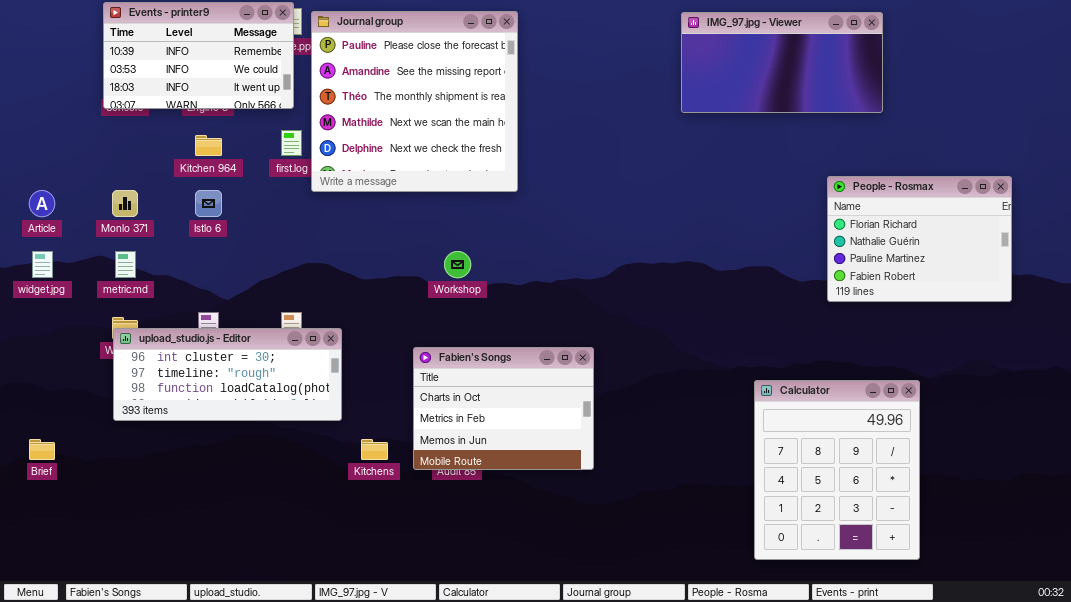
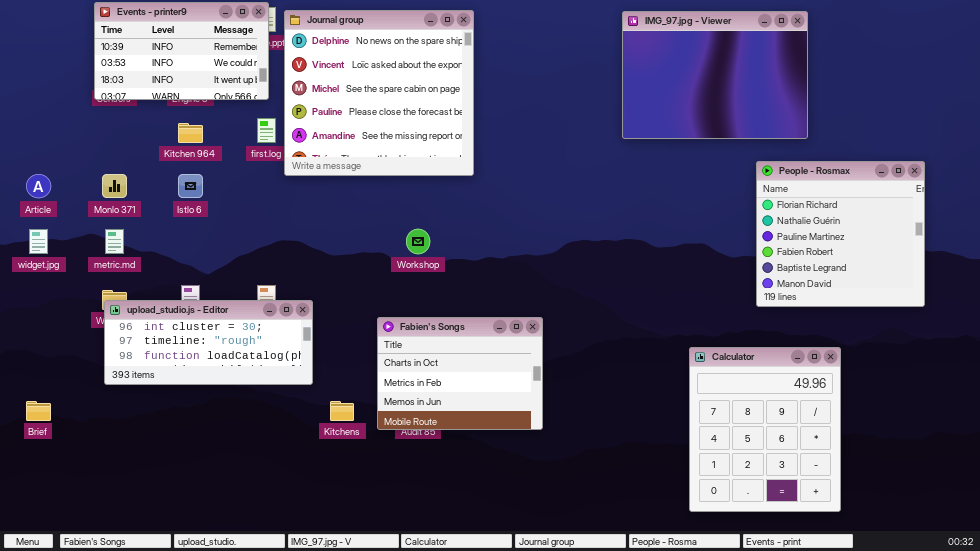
Journal group: [311,11,518,192] -> [284,10,474,176], scrolled up 3 rows
IMG_97.jpg - Viewer: [681,12,883,113] -> [622,11,808,139], resized
People - Rosmax: [827,176,1012,302] -> [756,161,925,307], resized

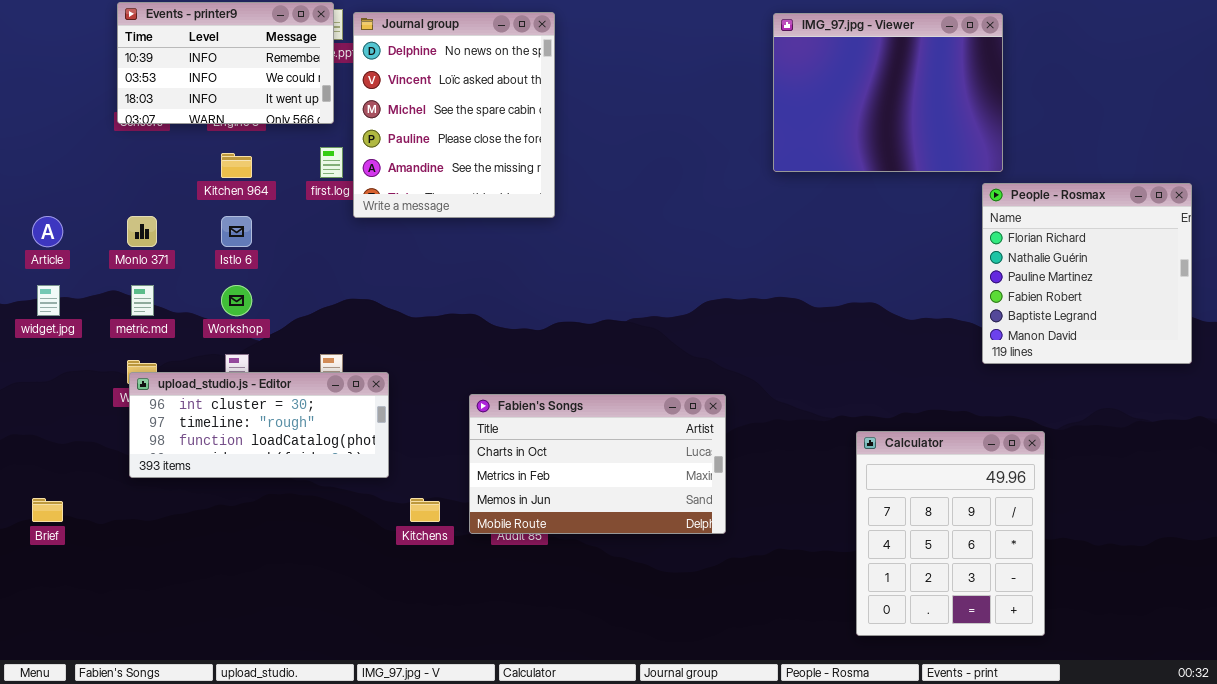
Journal group: [284,10,474,176] -> [353,12,555,218], resized
People - Rosmax: [756,161,925,307] -> [982,183,1192,364], moved
Workshop: [406,229,430,254] -> [221,285,252,316], moved
Fabien's Songs: [377,317,543,430] -> [469,394,726,534], resized

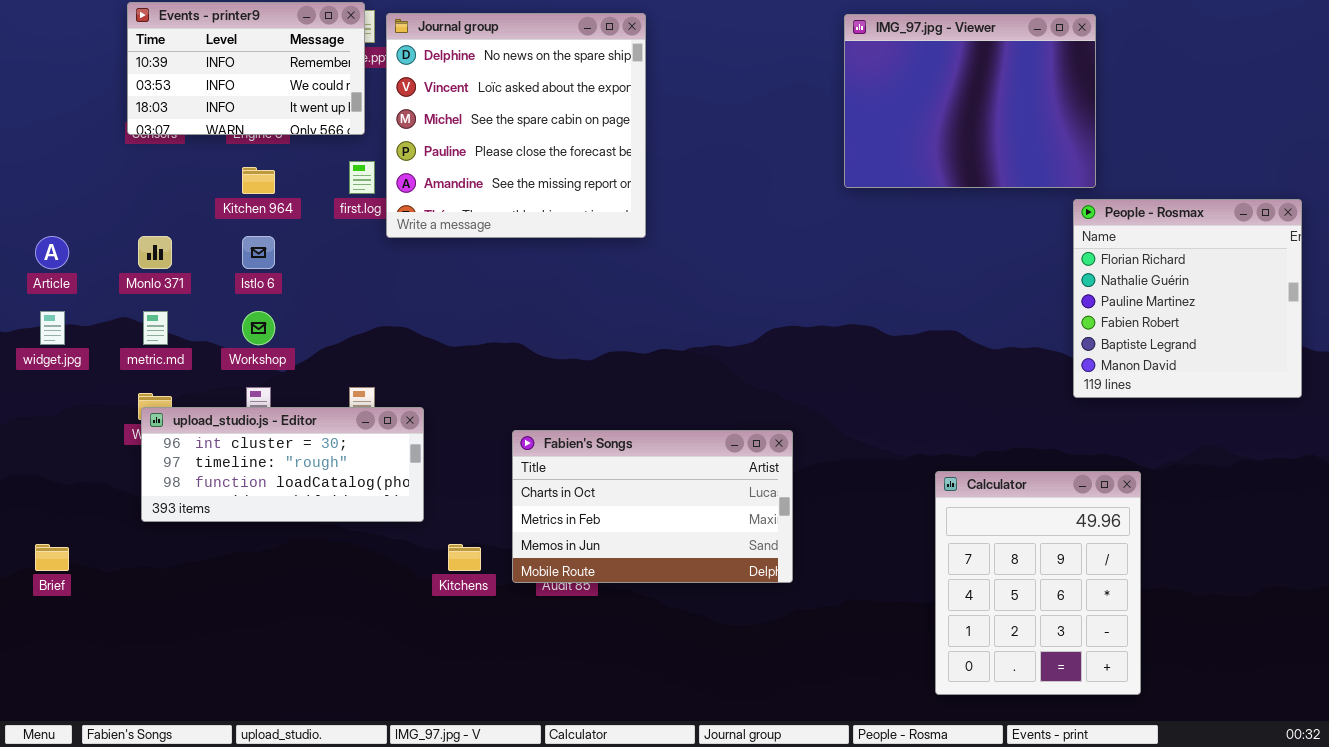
Journal group: [353,12,555,218] -> [386,13,646,238], resized

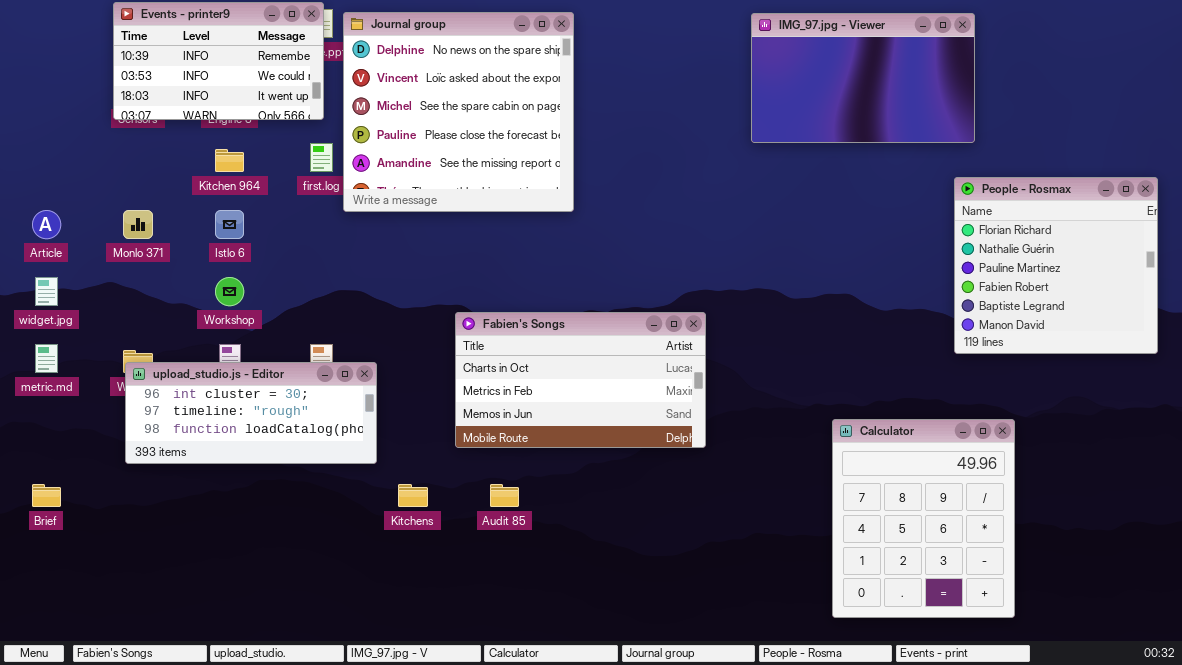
IMG_97.jpg - Viewer: [844,14,1096,188] -> [751,13,975,143], resized
metric.md: [143,311,168,345] -> [35,344,58,373], moved
Fabien's Songs: [512,430,793,583] -> [455,312,706,448], moved

